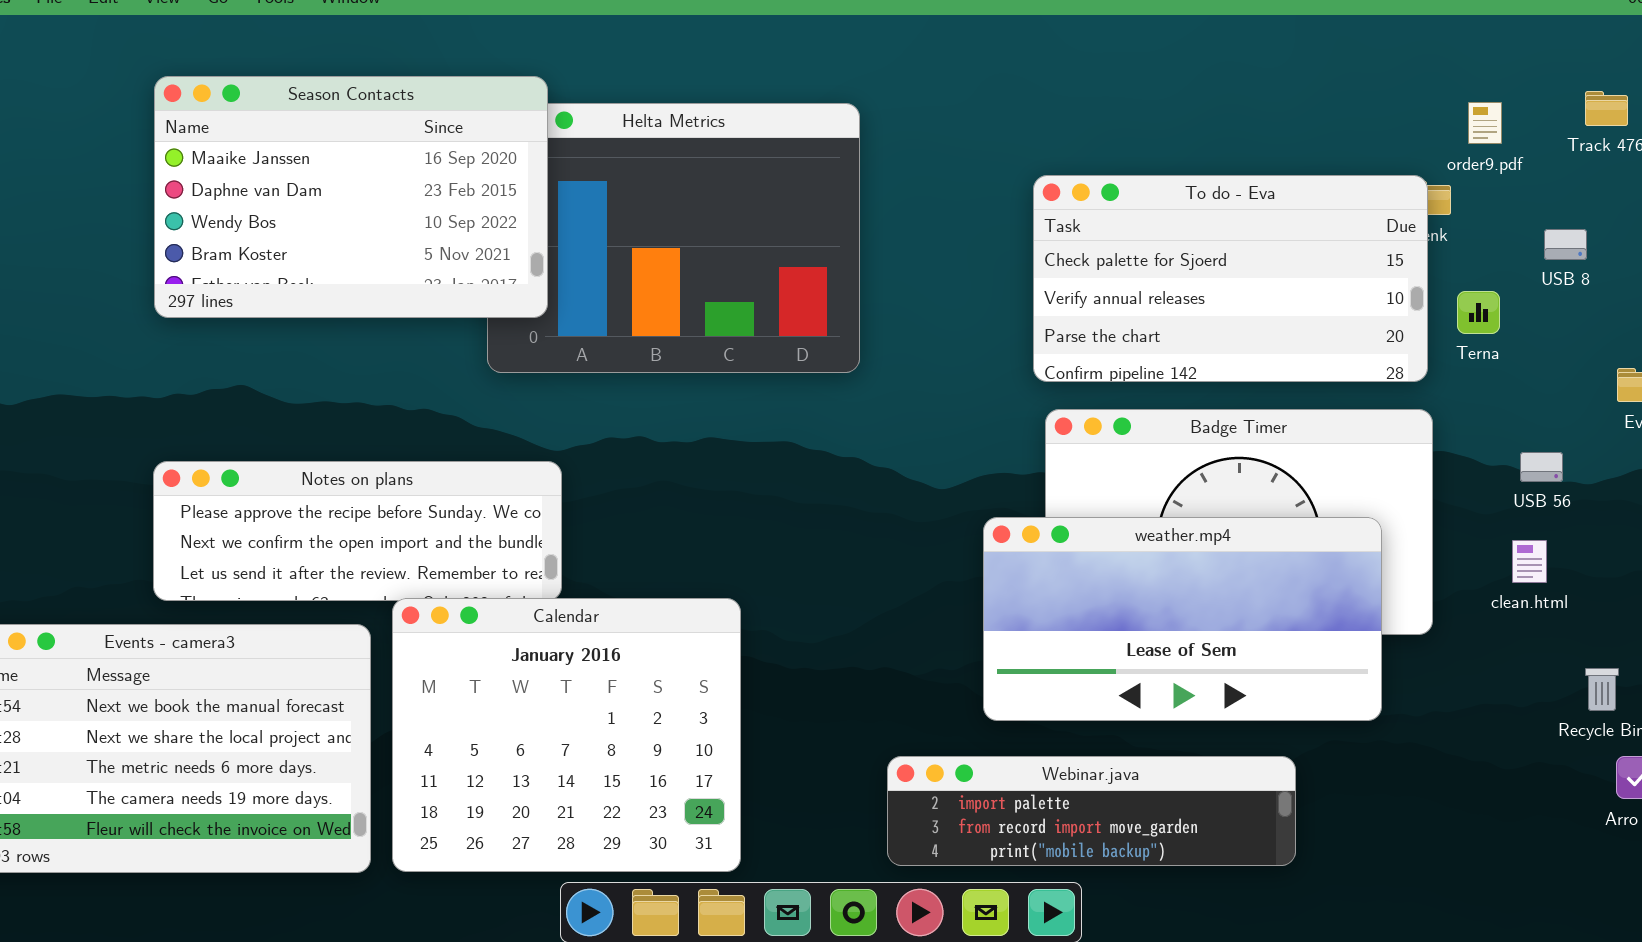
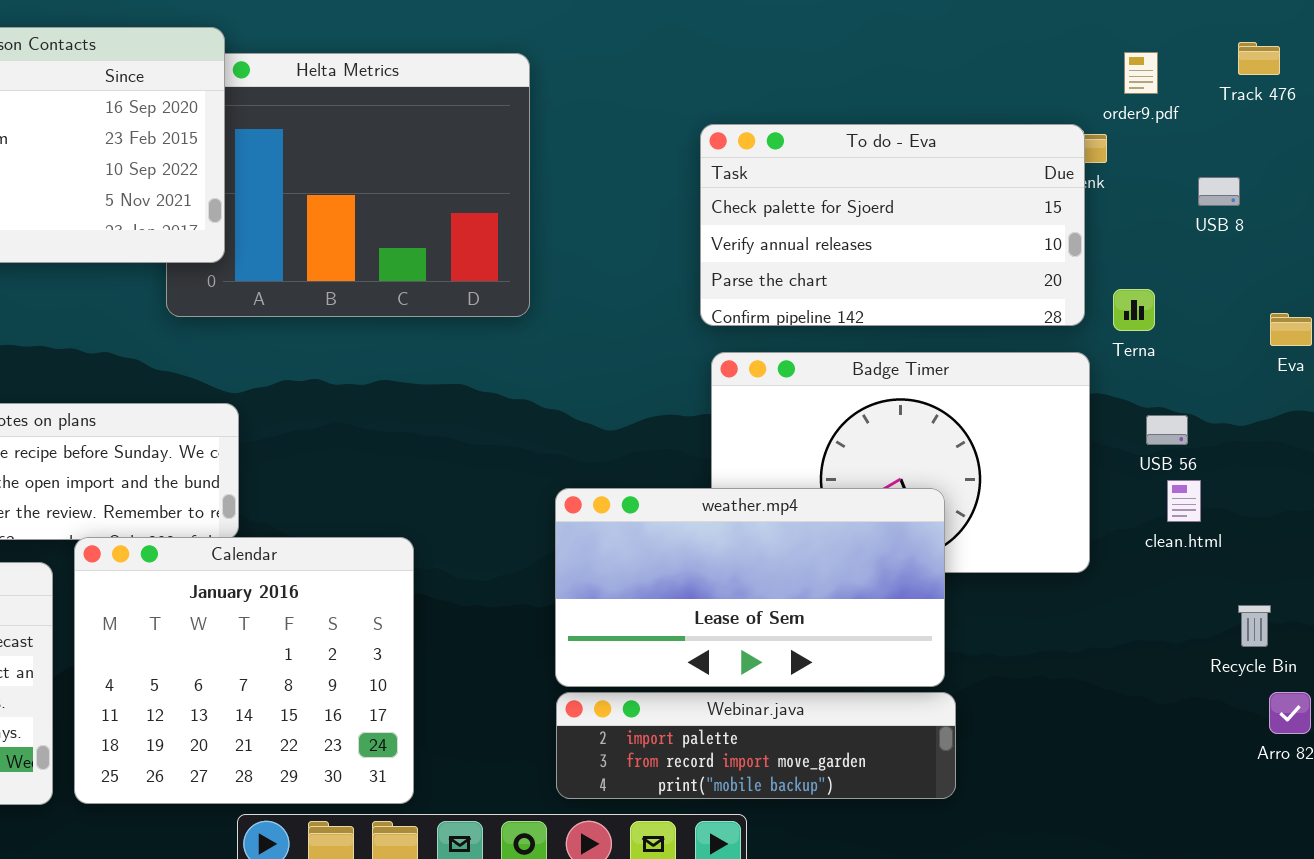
Terna: [1457,291,1500,334] -> [1113,289,1155,331], moved
USB 56: [1520,452,1563,482] -> [1146,415,1188,445], moved
weather.mp4: [983,517,1382,721] -> [555,488,945,687], moved

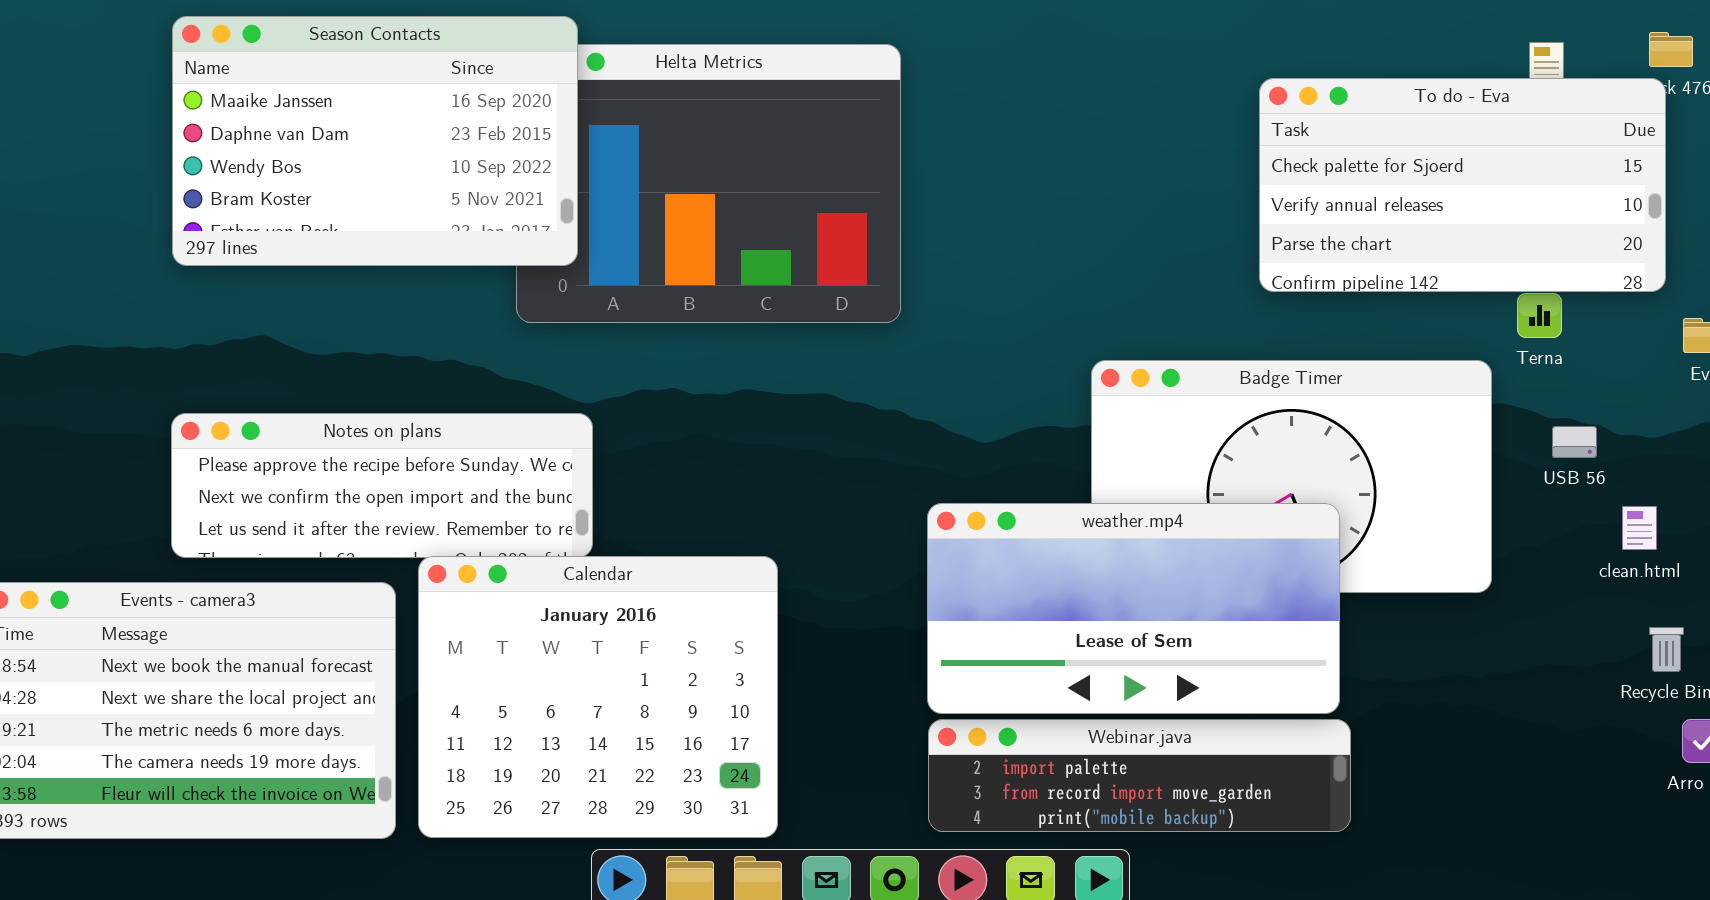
To do - Eva: [700,124,1085,326] -> [1259,78,1666,292], moved
clean.html: [1167,480,1201,522] -> [1622,506,1657,550], moved

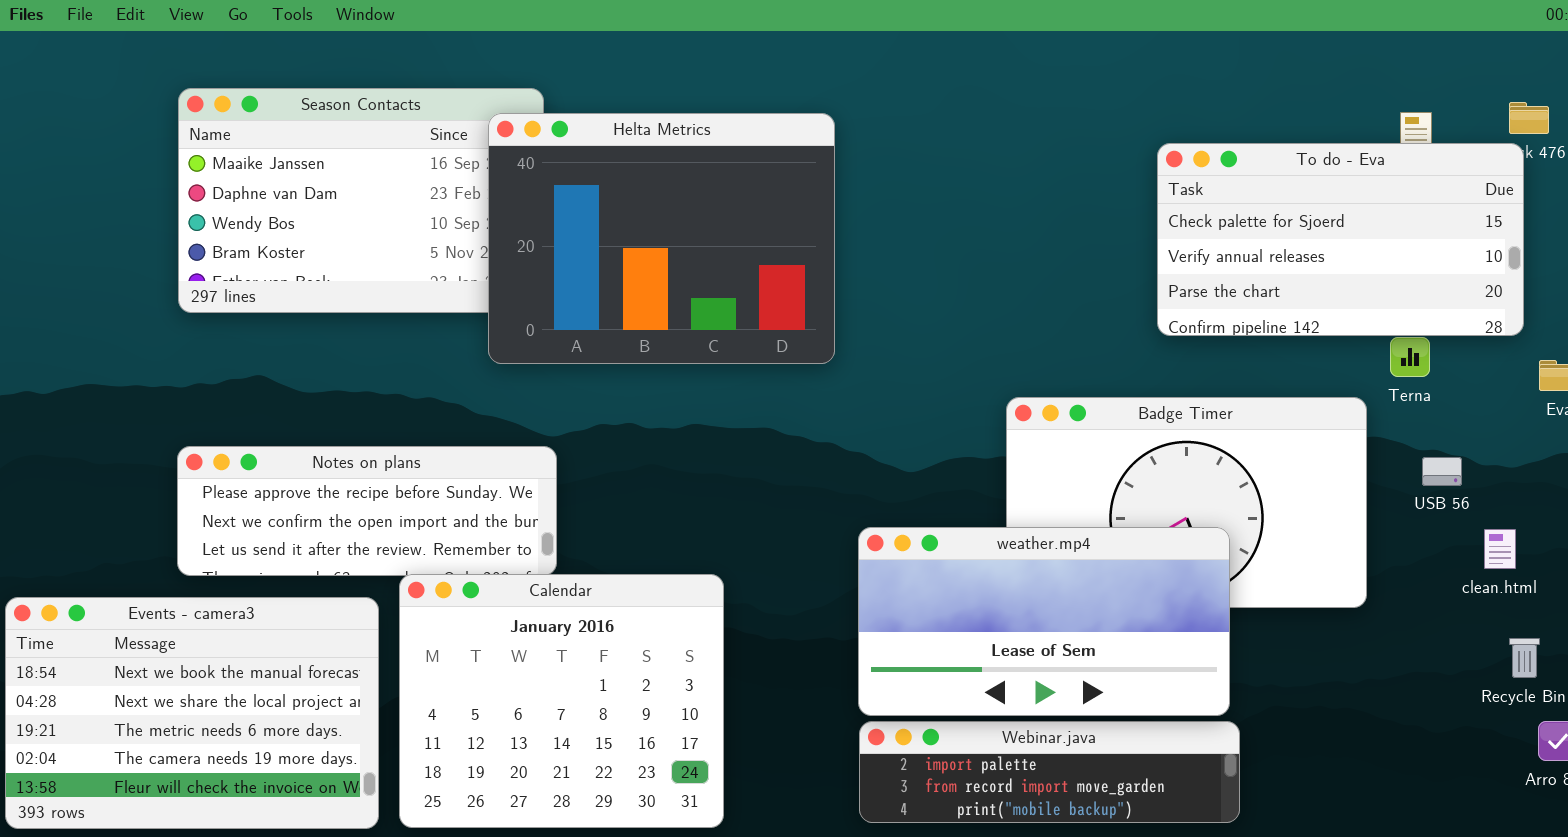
Helta Metrics: [516,44,901,323] -> [488,113,835,364], raised

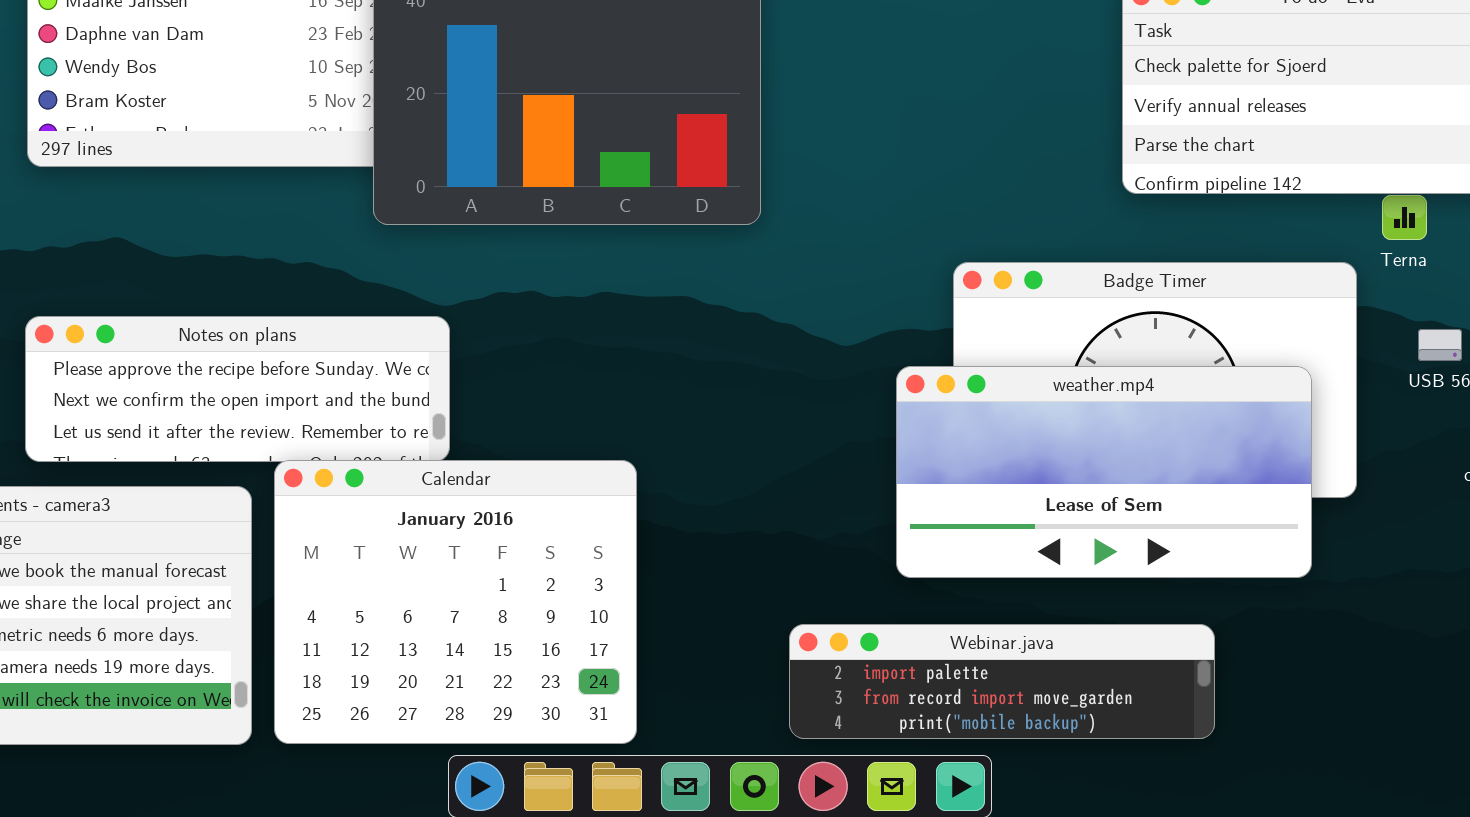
weather.mp4: [858,527,1230,716] -> [896,366,1312,578], moved

